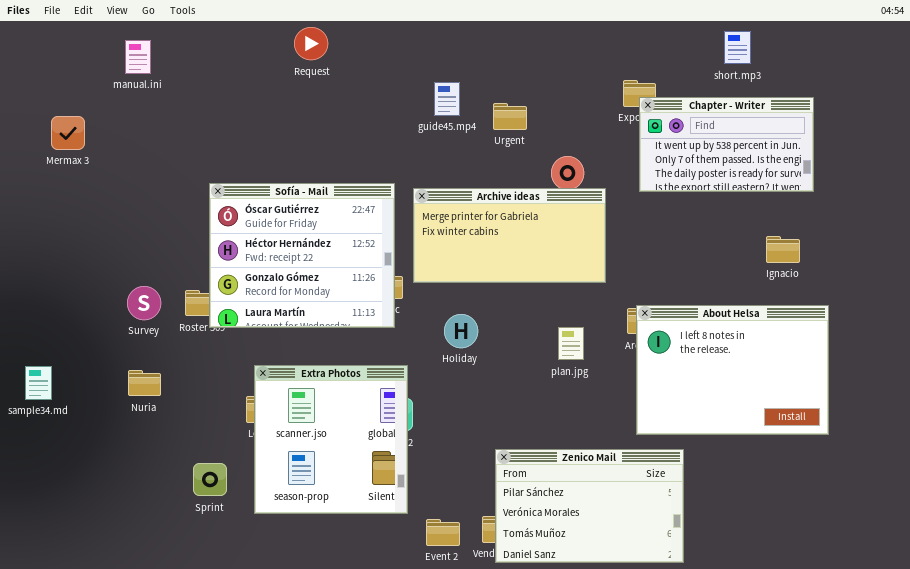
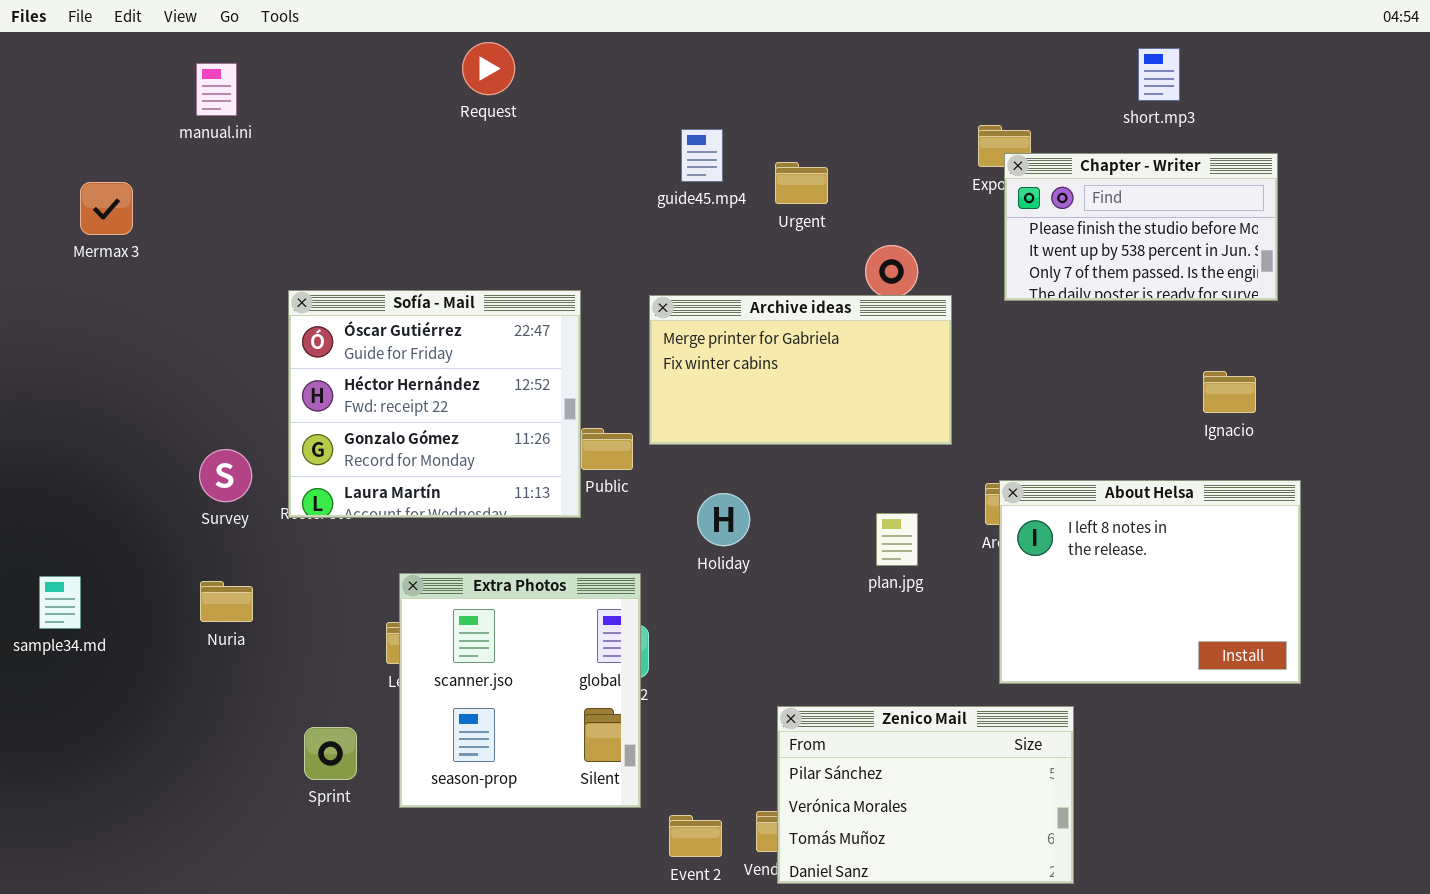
Chapter - Writer: [639,97,814,192] -> [1004,153,1278,301], scrolled up 1 row
Sofía - Mail: [209,183,395,328] -> [288,290,581,518], moved

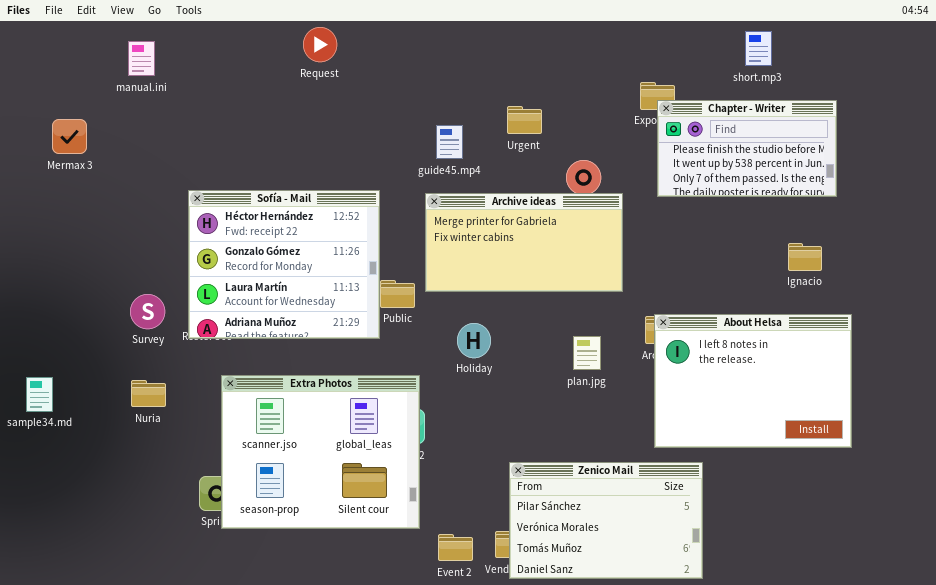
guide45.mp4: [681,129,723,182] -> [436,125,463,159], moved
Sofía - Mail: [288,290,581,518] -> [188,190,380,339], scrolled down 1 row
Extra Photos: [399,573,641,808] -> [221,375,420,529], resized

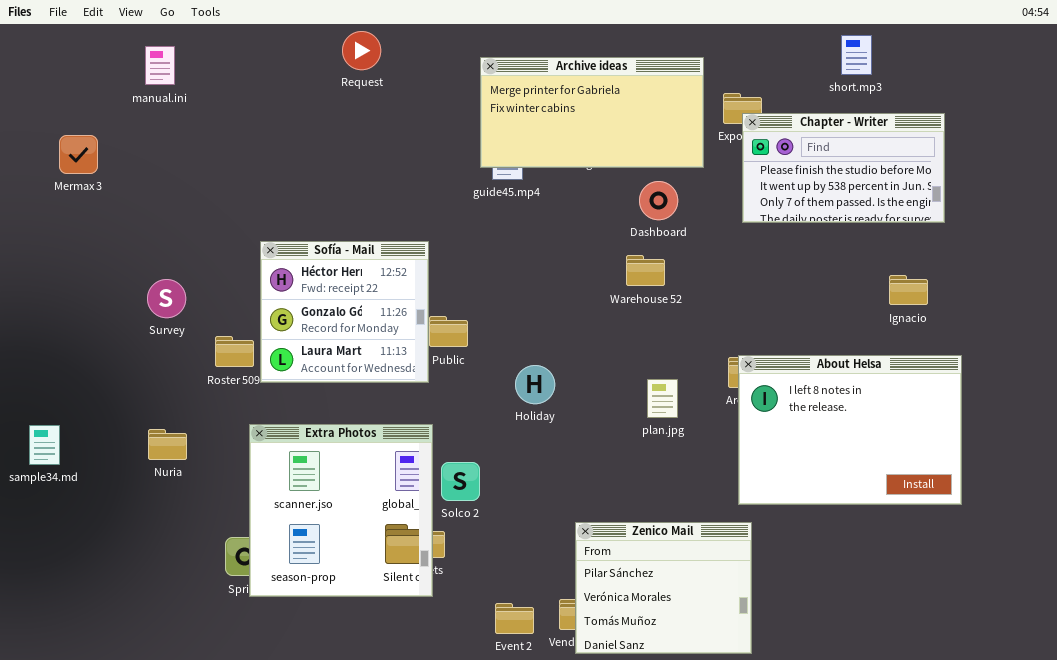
Sofía - Mail: [188,190,380,339] -> [260,241,429,383], resized
Archive ideas: [425,193,623,292] -> [480,57,704,168], moved
Survey: [130,294,165,329] -> [147,279,186,318], moved
Extra Photos: [221,375,420,529] -> [249,424,433,597], resized
Zenico Mail: [509,462,703,579] -> [575,522,752,654], resized

